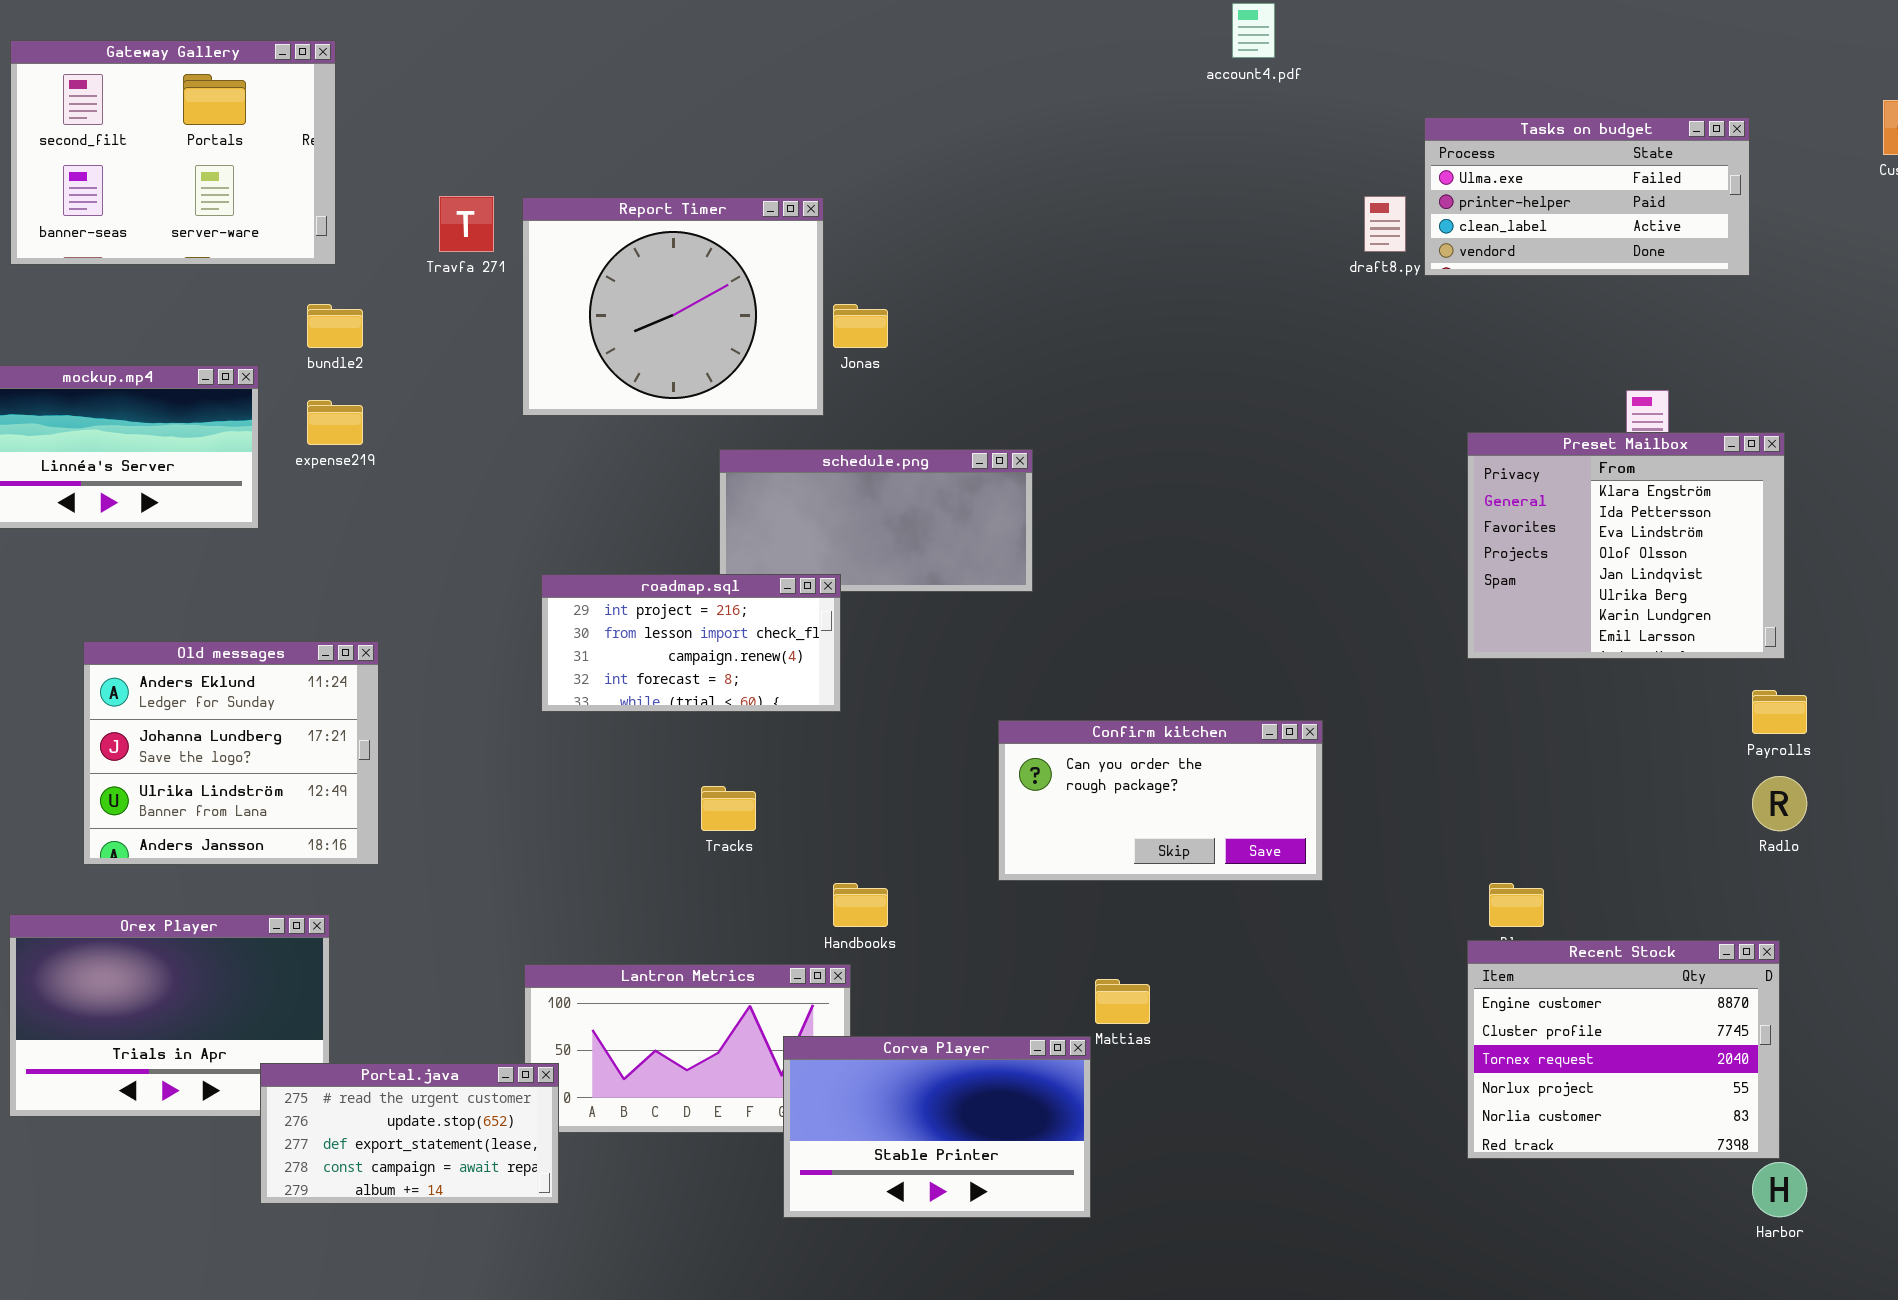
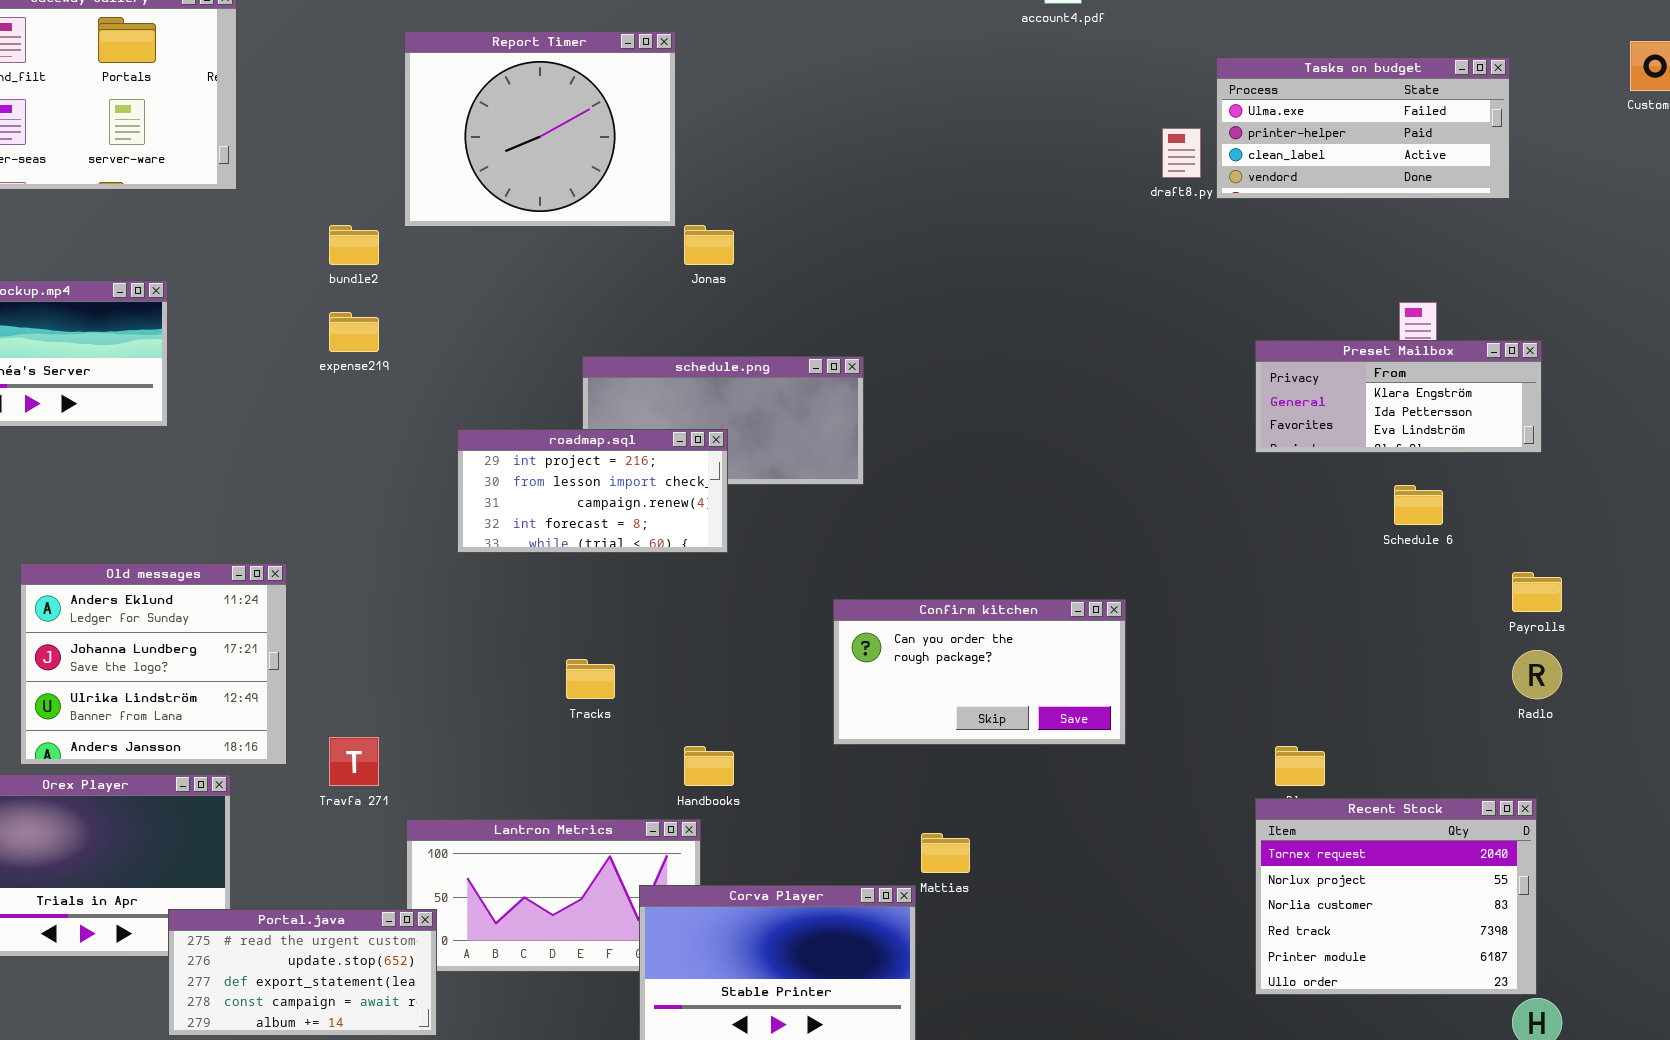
Travfa 271: [439,196,494,252] -> [329,737,379,786], moved
Report Timer: [522,197,824,416] -> [404,31,676,227], moved
bundle2: [307,304,363,348] -> [329,225,379,265], moved
expense219: [307,400,363,445] -> [329,312,379,352], moved
Preset Mailbox: [1467,432,1785,659] -> [1255,340,1542,453], resized
roadmap.sql: [541,574,841,712] -> [457,429,728,553], moved
Old messages: [83,641,379,865] -> [20,563,287,765], moved
Recent Stock: [1467,940,1780,1159] -> [1255,798,1537,995], scrolled down 2 rows

